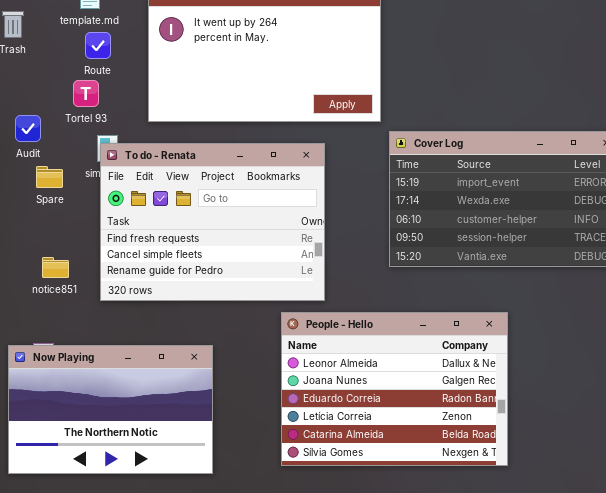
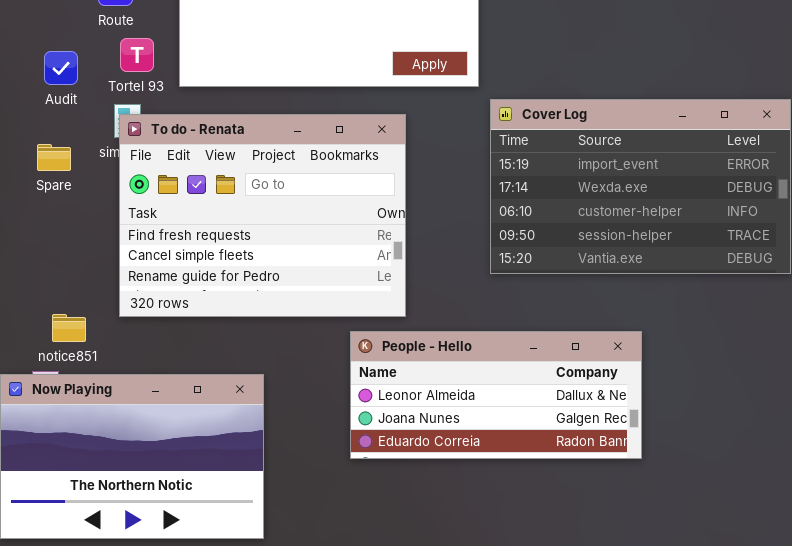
Tortel 93: [73,80,99,107] -> [120,38,154,72], moved
Audit: [15,115,41,142] -> [44,51,78,85], moved
notice851: [42,257,69,278] -> [52,314,86,342], moved
People - Hello: [281,312,508,466] -> [350,331,642,459], resized

